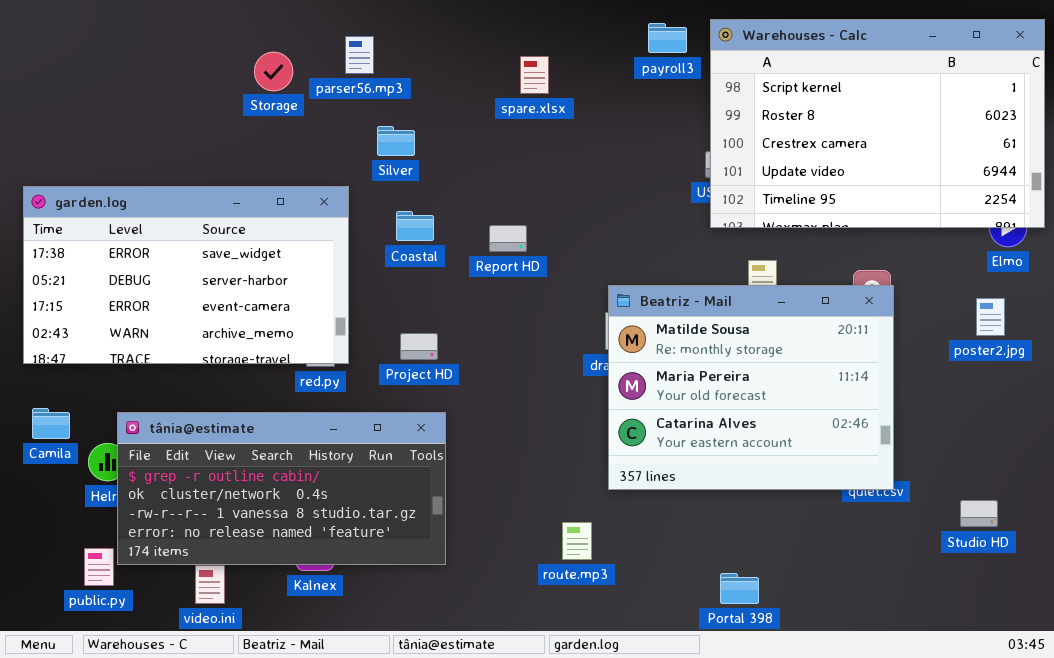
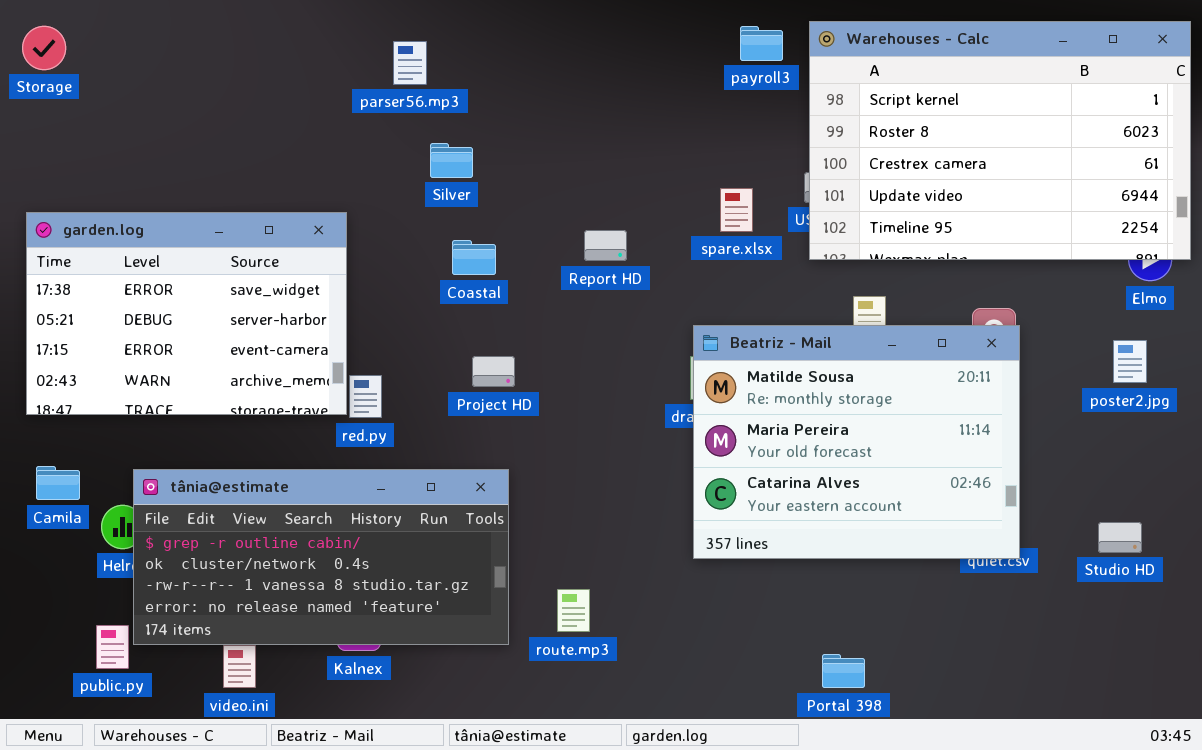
Storage: [254,52,293,91] -> [22,26,66,70], moved
spare.xlsx: [520,56,549,94] -> [720,188,753,232], moved
garden.log: [23,186,349,364] -> [26,212,347,415], resized
Report HD: [489,225,527,252] -> [584,230,627,261], moved
Project HD: [400,333,438,360] -> [472,356,515,387], moved
Studio HD: [960,500,998,527] -> [1098,522,1142,553], moved
route.mp3: [562,522,592,560] -> [557,589,590,632], moved

